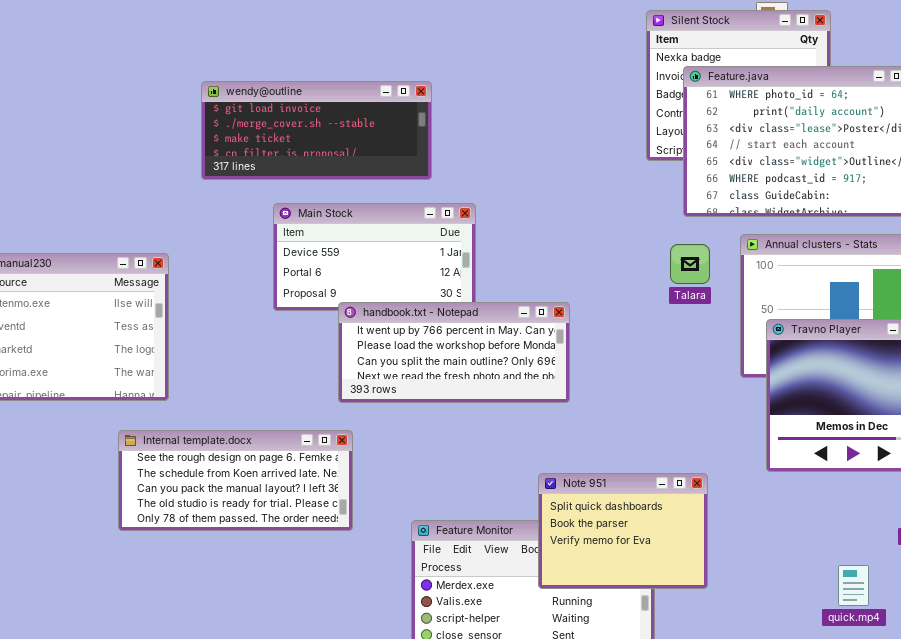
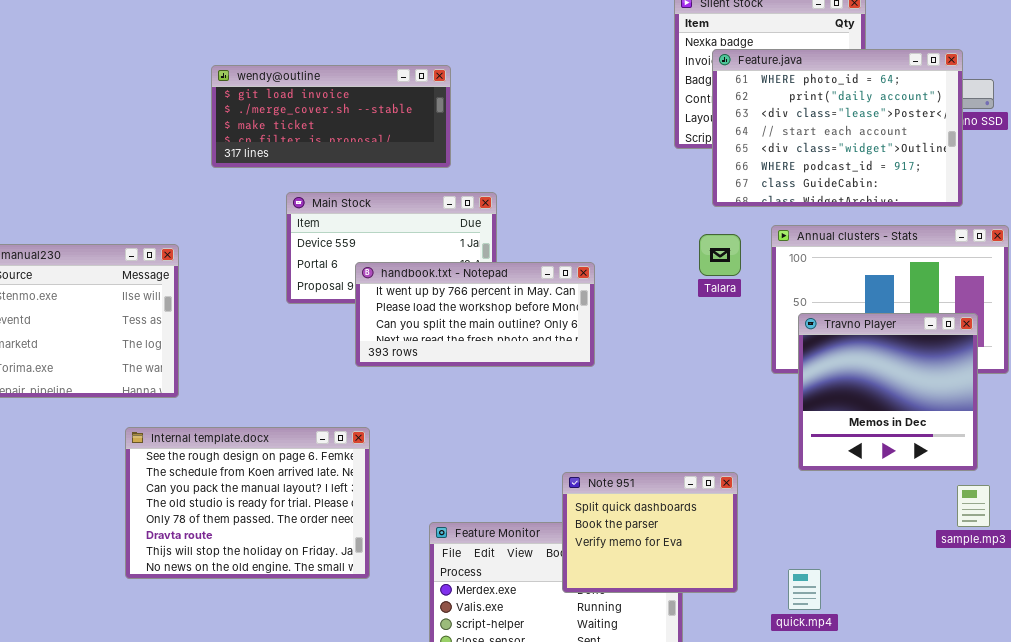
handbook.txt - Notepad: [338,302,570,403] -> [355,262,595,367], moved
Internal template.docx: [118,430,353,531] -> [125,427,370,579], resized
quick.mp4: [838,565,869,606] -> [788,569,821,610], moved

